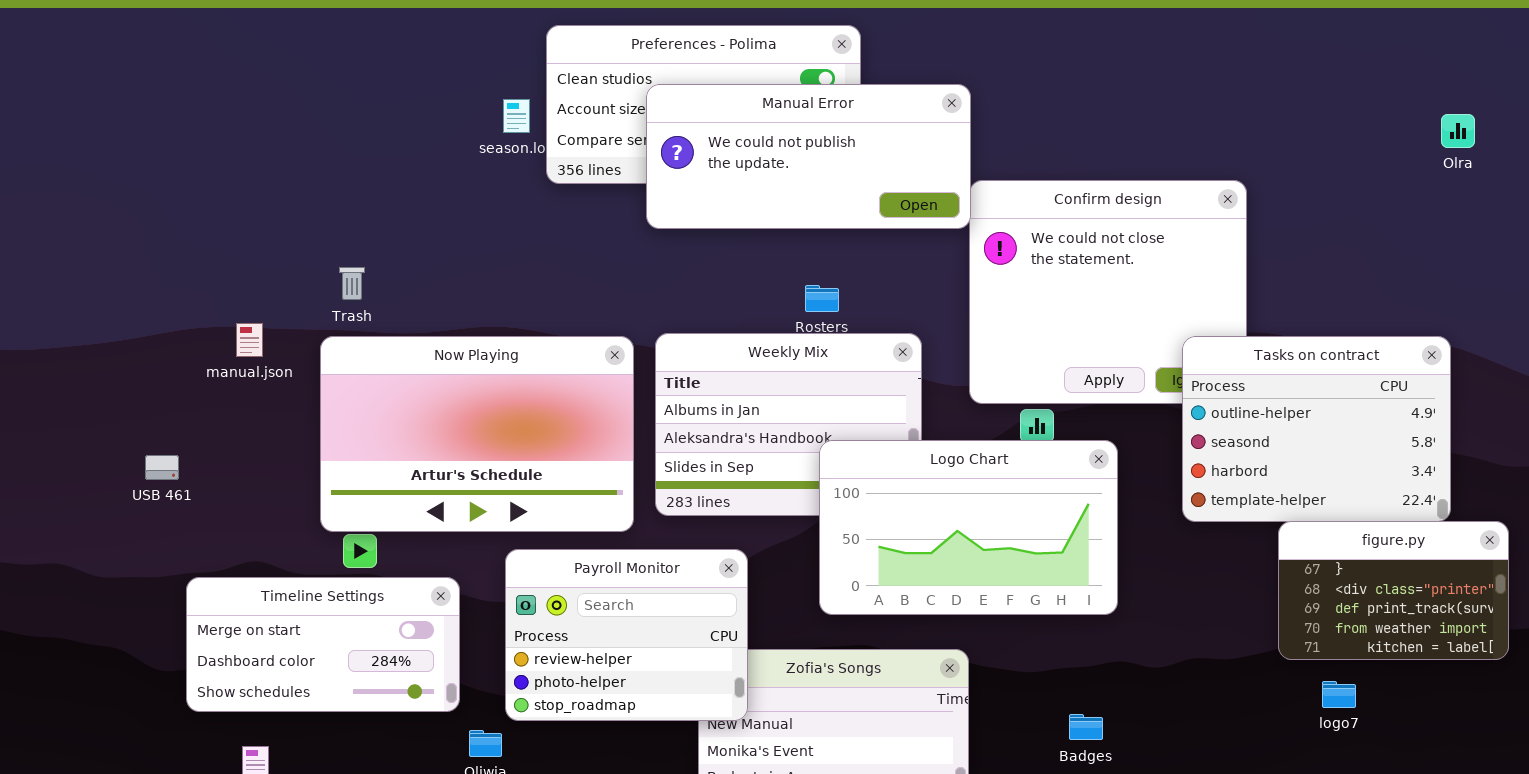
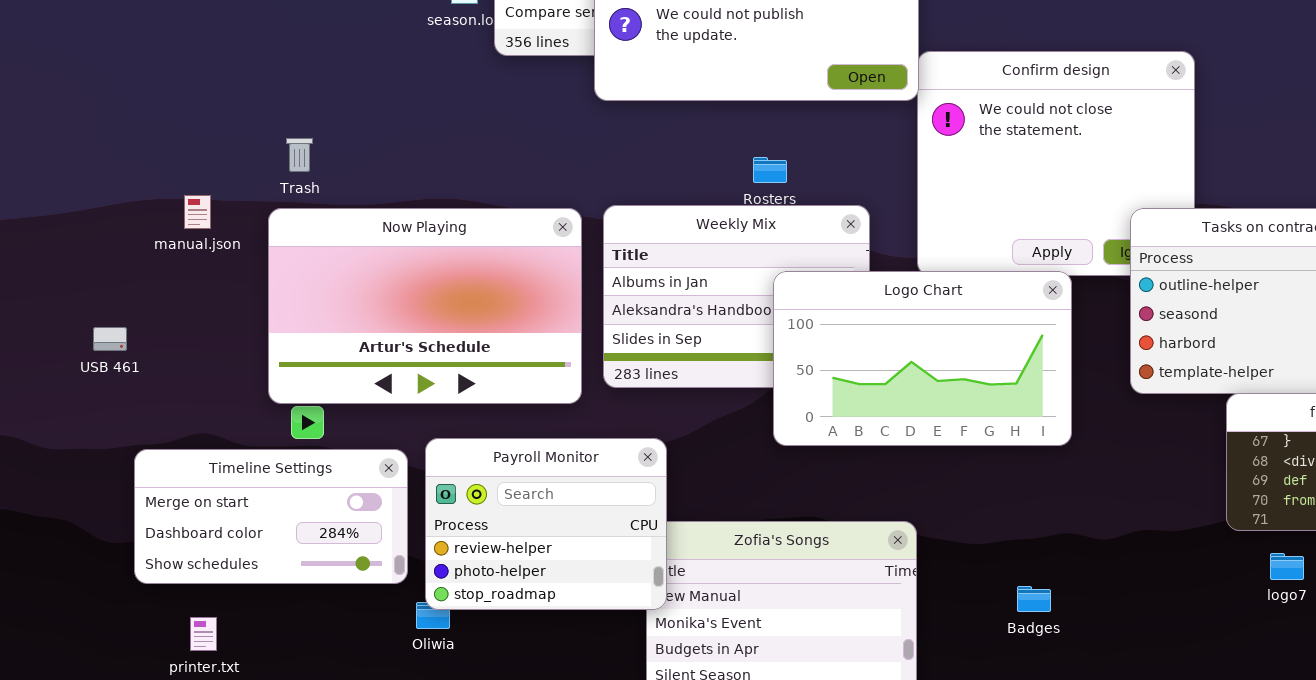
Logo Chart: [819,440,1118,615] -> [773,271,1072,446], moved
Payroll Monitor: [505,549,748,721] -> [425,438,667,610], moved

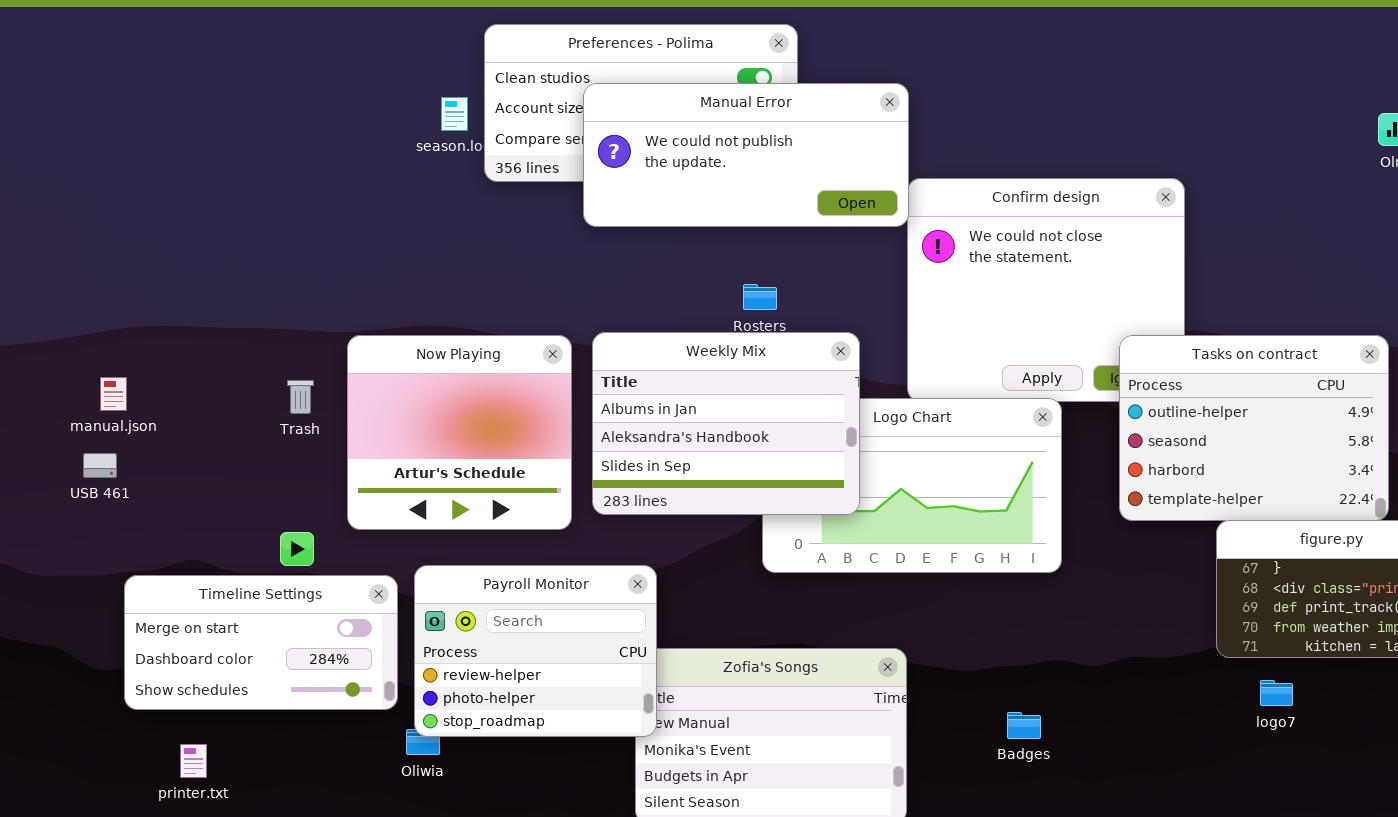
Trash: [286,138,313,172] -> [287,380,314,414], moved
manual.json: [184,195,211,229] -> [100,377,127,411], moved
Weekly Mix: [603,205,870,388] -> [592,332,860,515], raised
Now Playing: [268,208,582,404] -> [347,335,572,530], resized

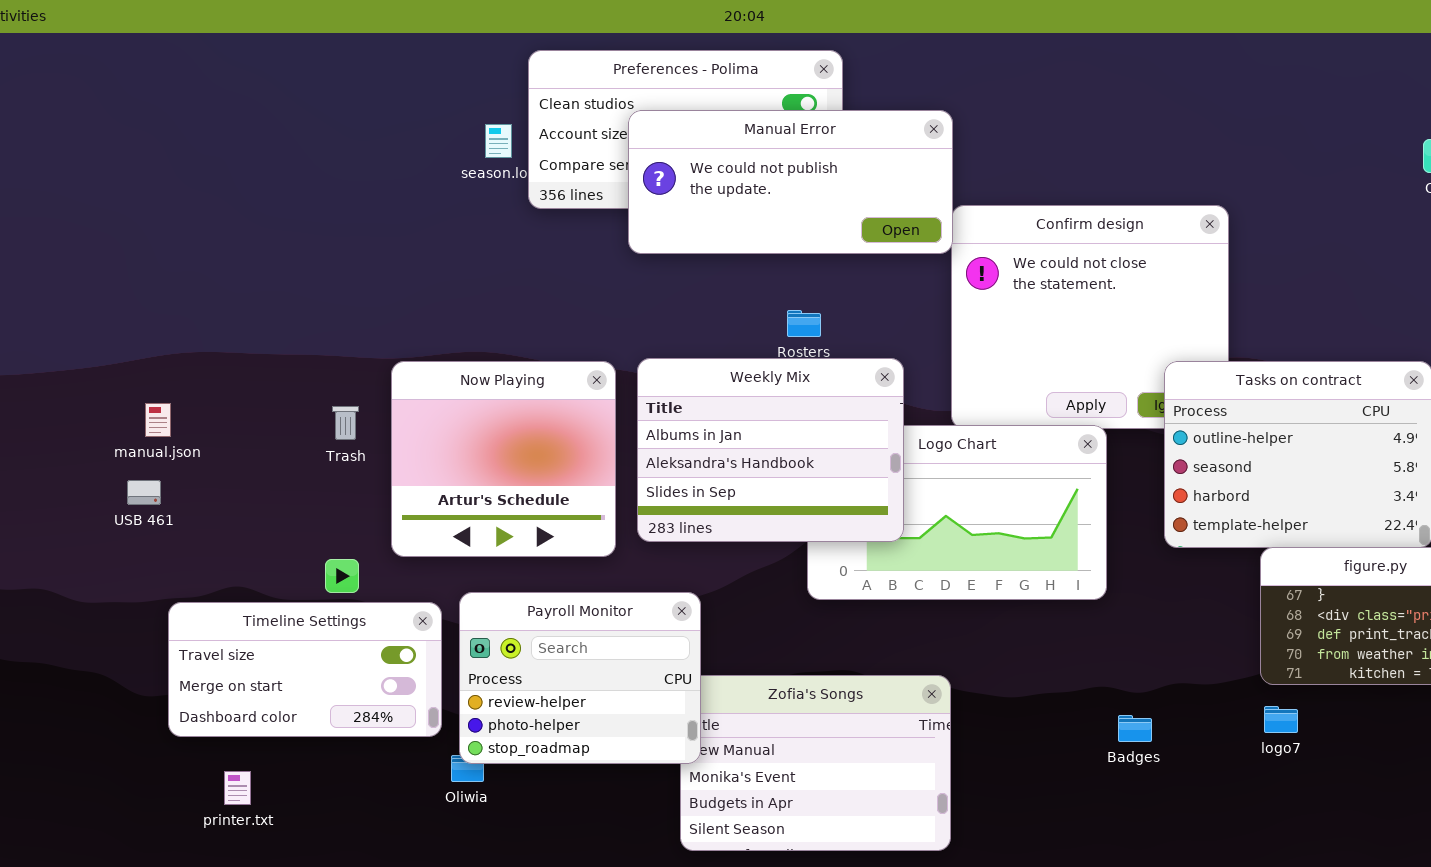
Timeline Settings: [124,575,398,710] -> [168,602,442,737], scrolled up 1 row
logo7: [1260,680,1293,706] -> [1264,706,1298,733], moved
Badges: [1007,712,1041,739] -> [1118,715,1152,742], moved

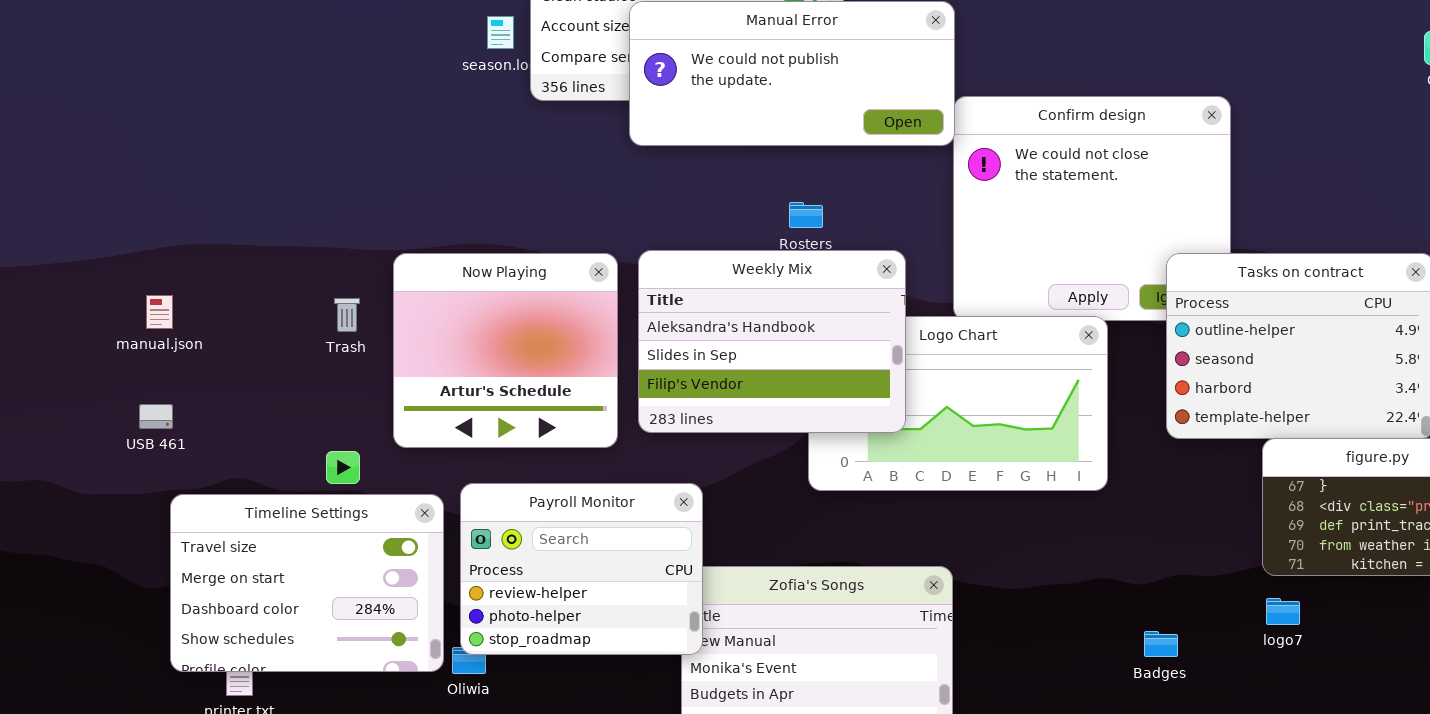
Weekly Mix: [637,358,904,542] -> [638,250,906,433], scrolled down 1 row
USB 461: [127,480,161,505] -> [139,404,173,429], moved
Timeline Settings: [168,602,442,737] -> [170,494,444,672], resized
Badges: [1118,715,1152,742] -> [1144,631,1178,657], moved

